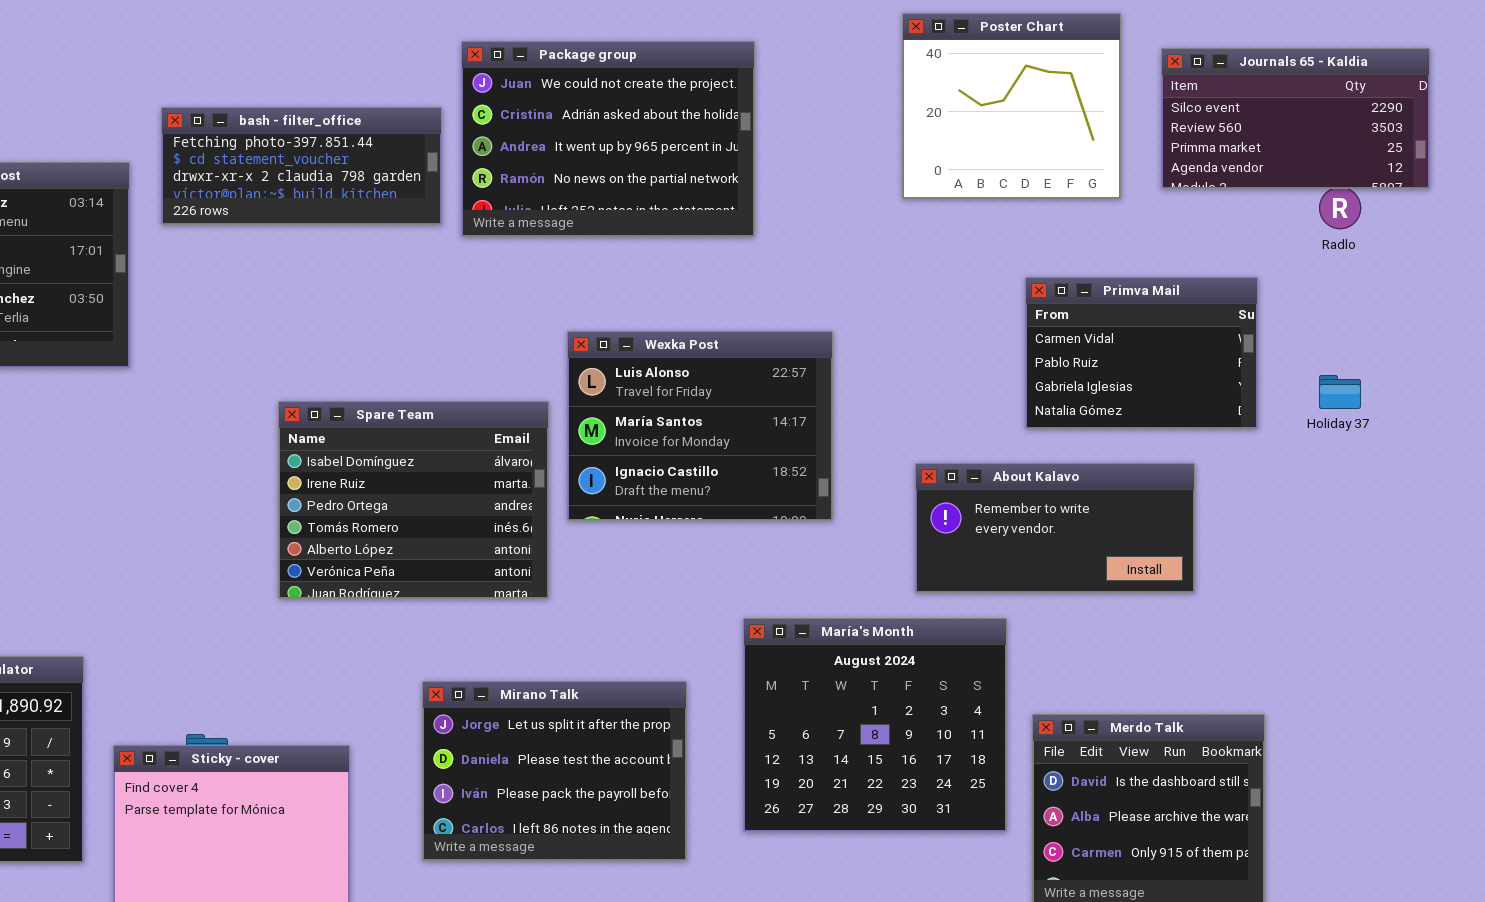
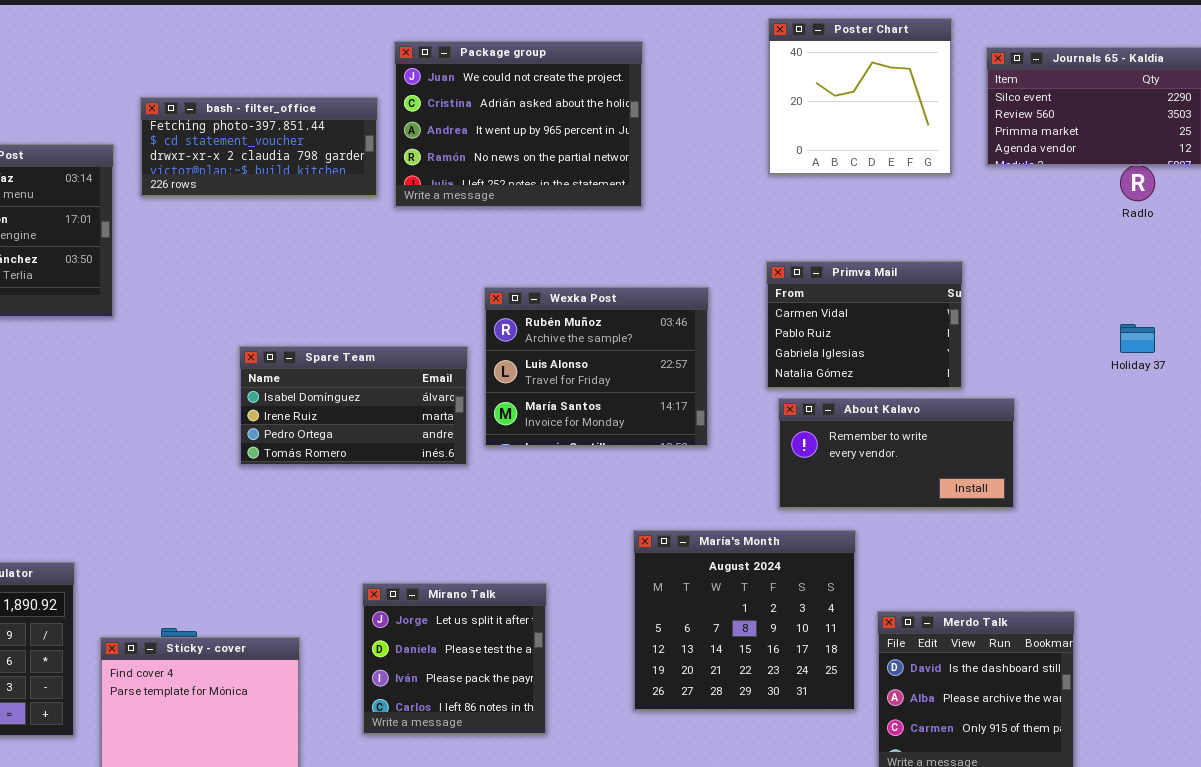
Primva Mail: [1025,277,1258,429] -> [766,261,963,389], moved
Wexka Post: [567,331,833,521] -> [484,287,709,447], scrolled up 1 row
Spare Team: [278,401,549,599] -> [239,346,468,466], resized
Mirano Talk: [422,681,687,861] -> [362,583,547,735], resized

